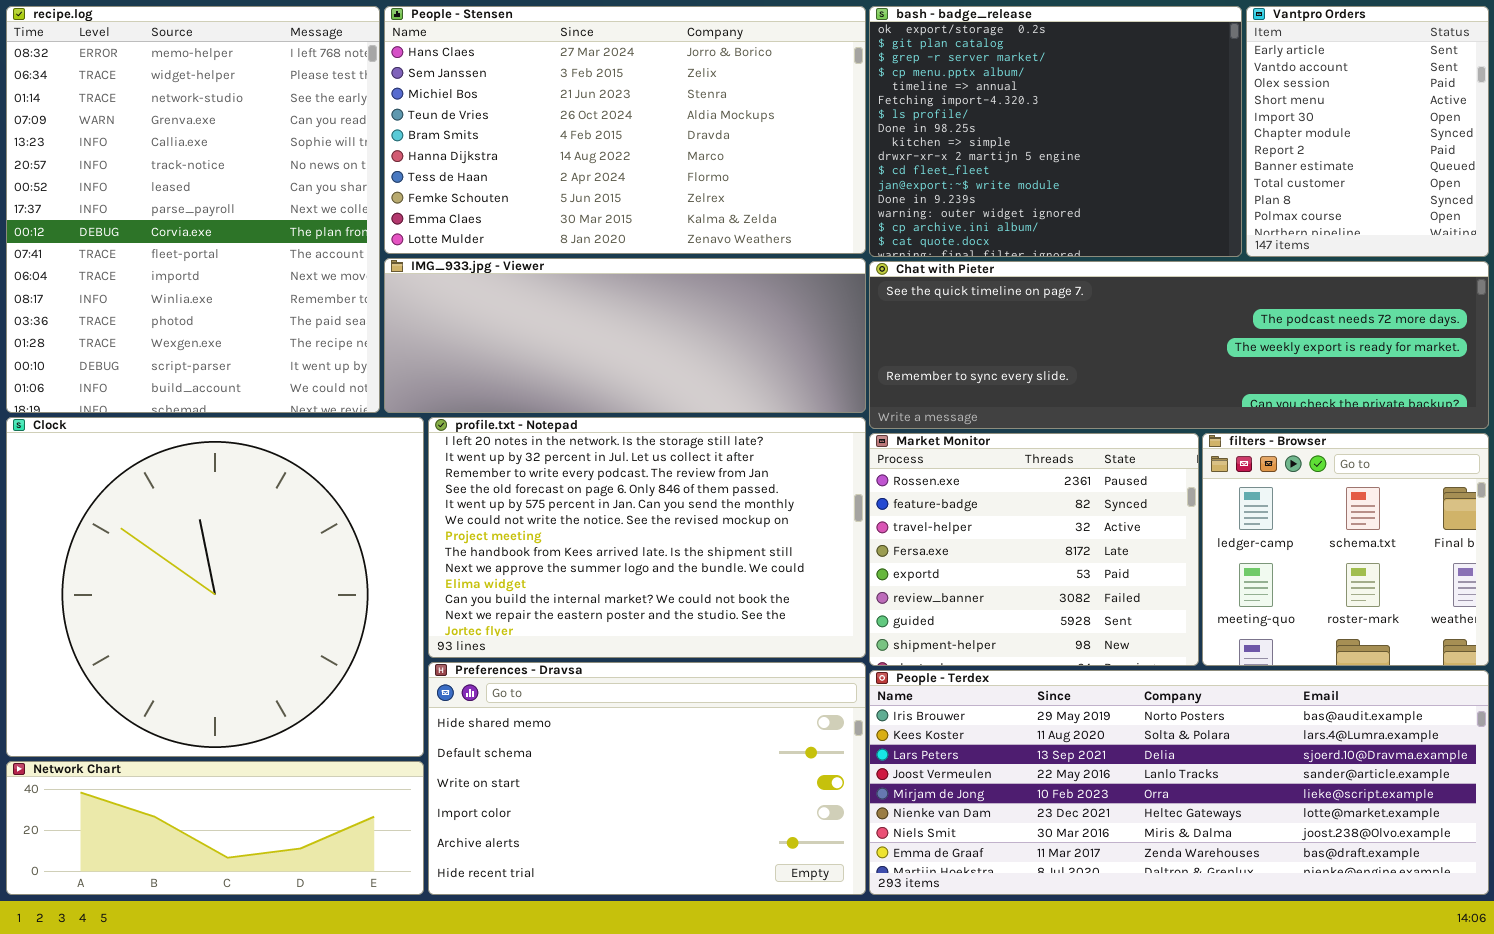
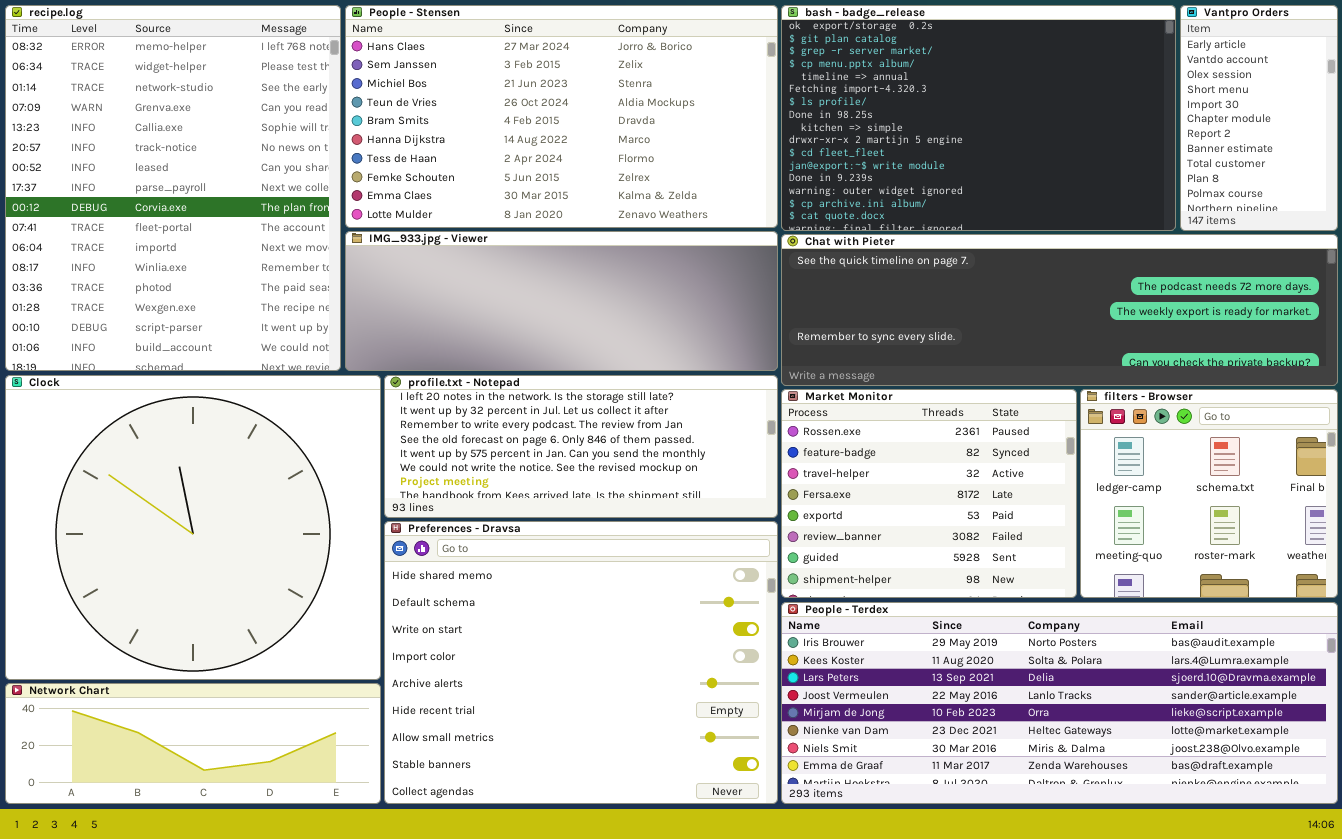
bash - badge_release: [869,6,1242,257] -> [781,5,1176,231], resized
Vantpro Orders: [1246,6,1489,257] -> [1180,5,1338,231], resized
profile.txt - Notepad: [428,417,866,658] -> [384,375,778,518], resized
Preferences - Dravsa: [428,662,866,895] -> [384,521,778,804], resized

